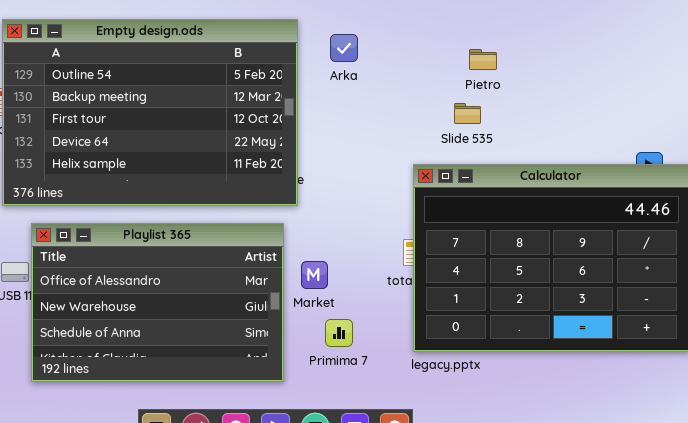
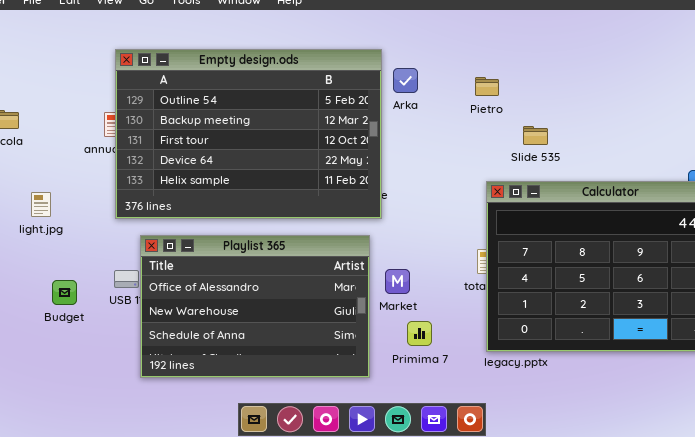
Arka: [330,34,358,62] -> [393,68,418,93], moved
Pietro: [469,49,497,70] -> [475,77,499,96], moved

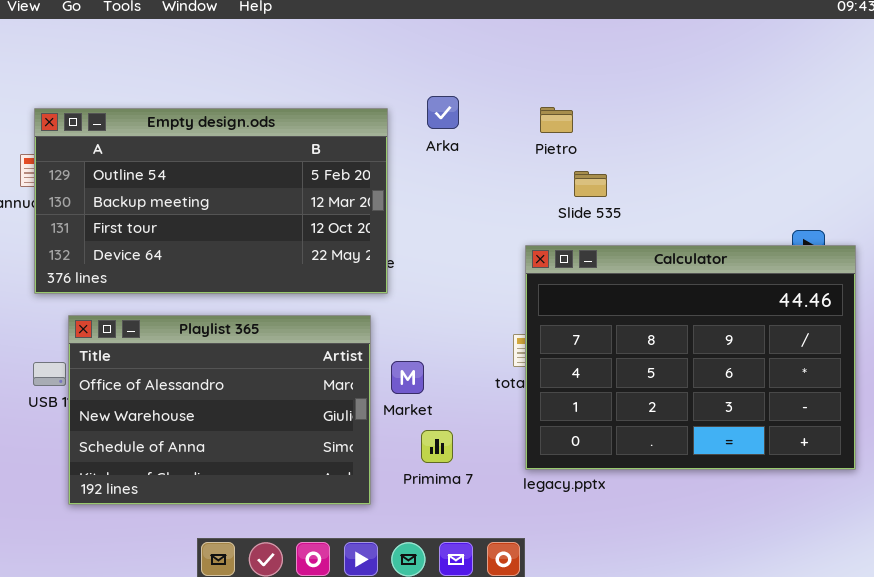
Empty design.ods: [115,49,382,219] -> [34,108,388,294], resized
Arka: [393,68,418,93] -> [427,96,459,129], moved
Pietro: [475,77,499,96] -> [540,107,573,133], moved

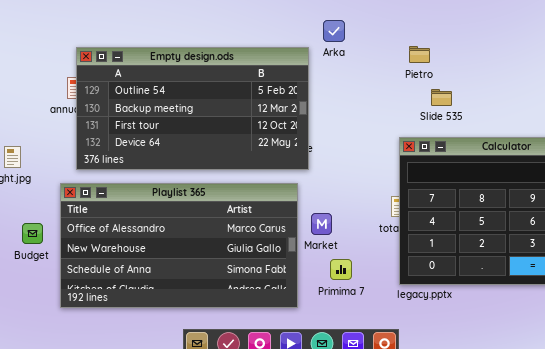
Arka: [427,96,459,129] -> [323,20,345,42], moved
Playlist 365: [68,315,371,505] -> [60,183,298,308], resized

